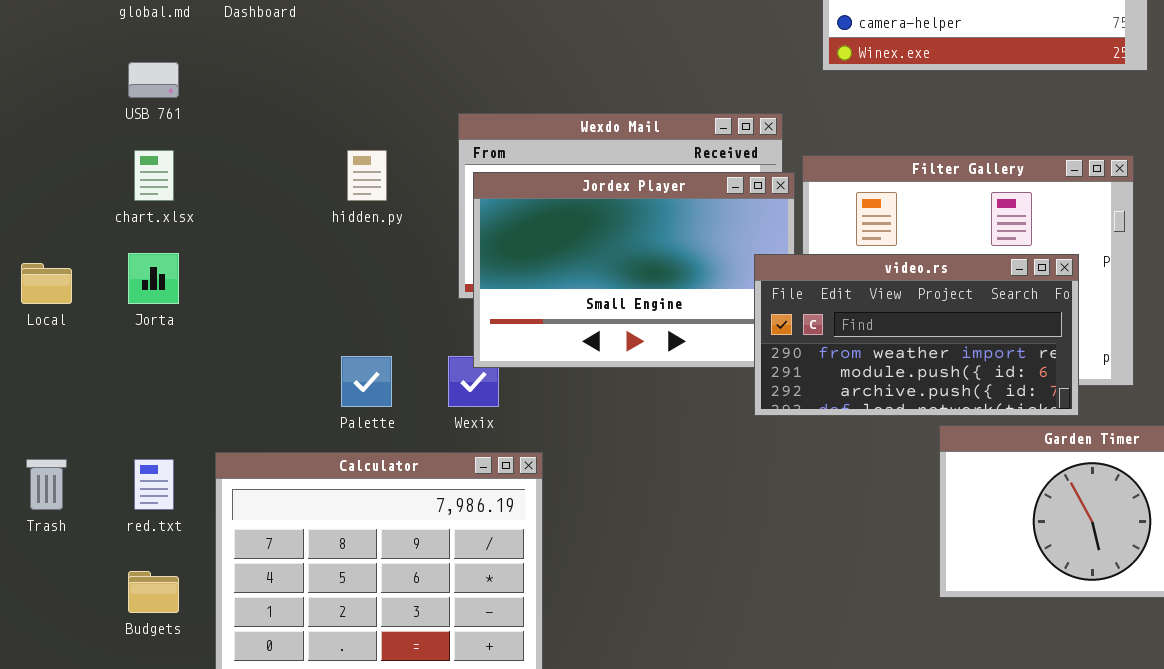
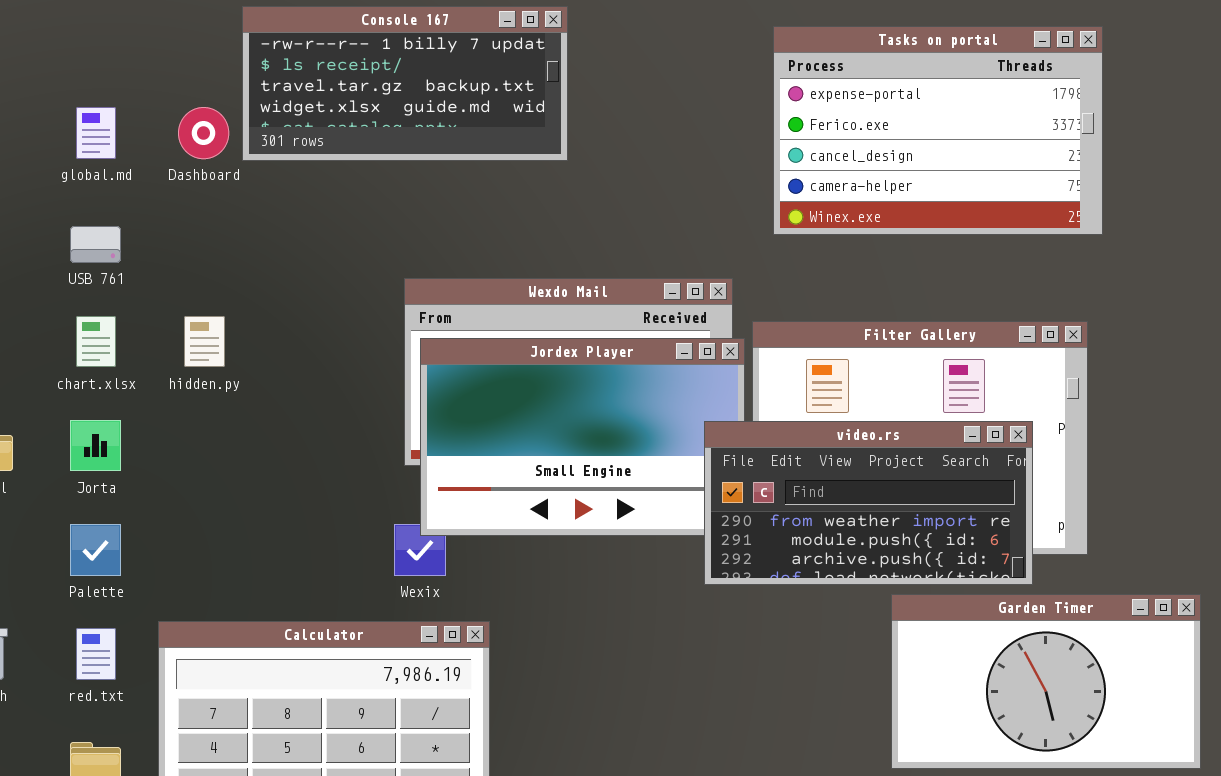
hidden.py: [347,150,387,201] -> [184,316,225,367], moved
Palette: [341,356,392,407] -> [70,524,121,576], moved

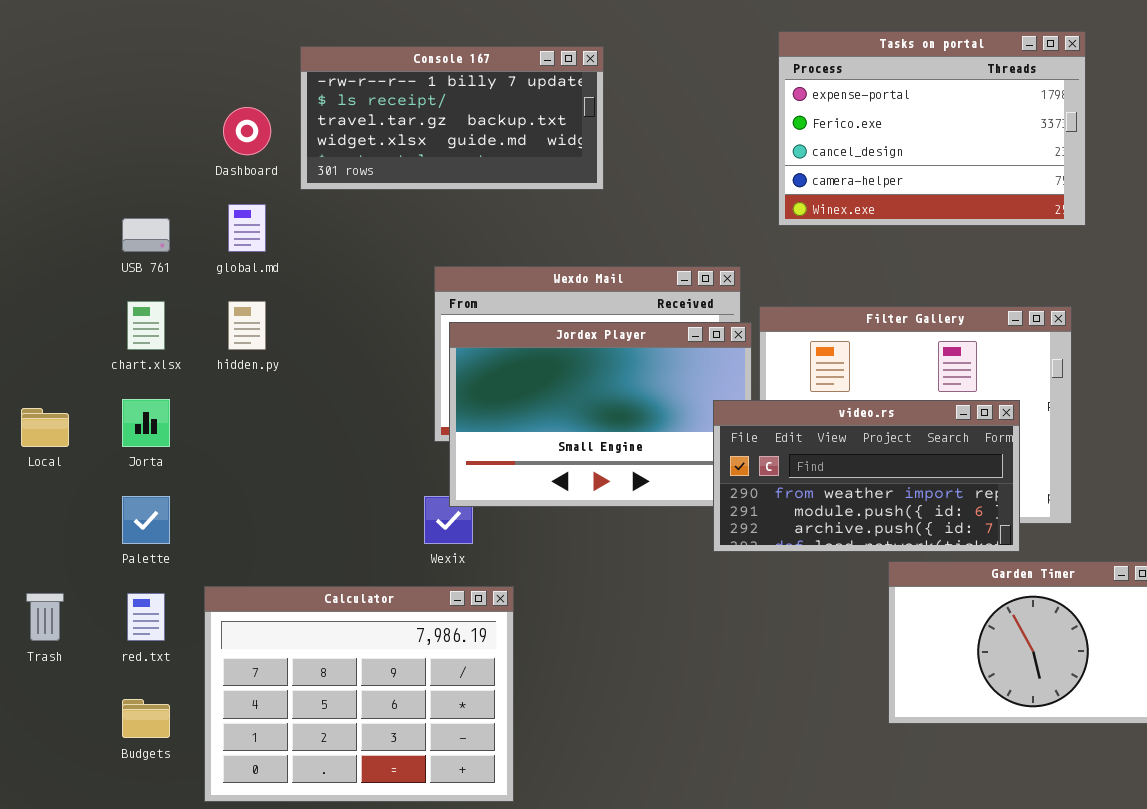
Console 167: [242,6,568,161] -> [300,46,604,190], moved
global.md: [76,107,116,159] -> [228,204,266,252], moved

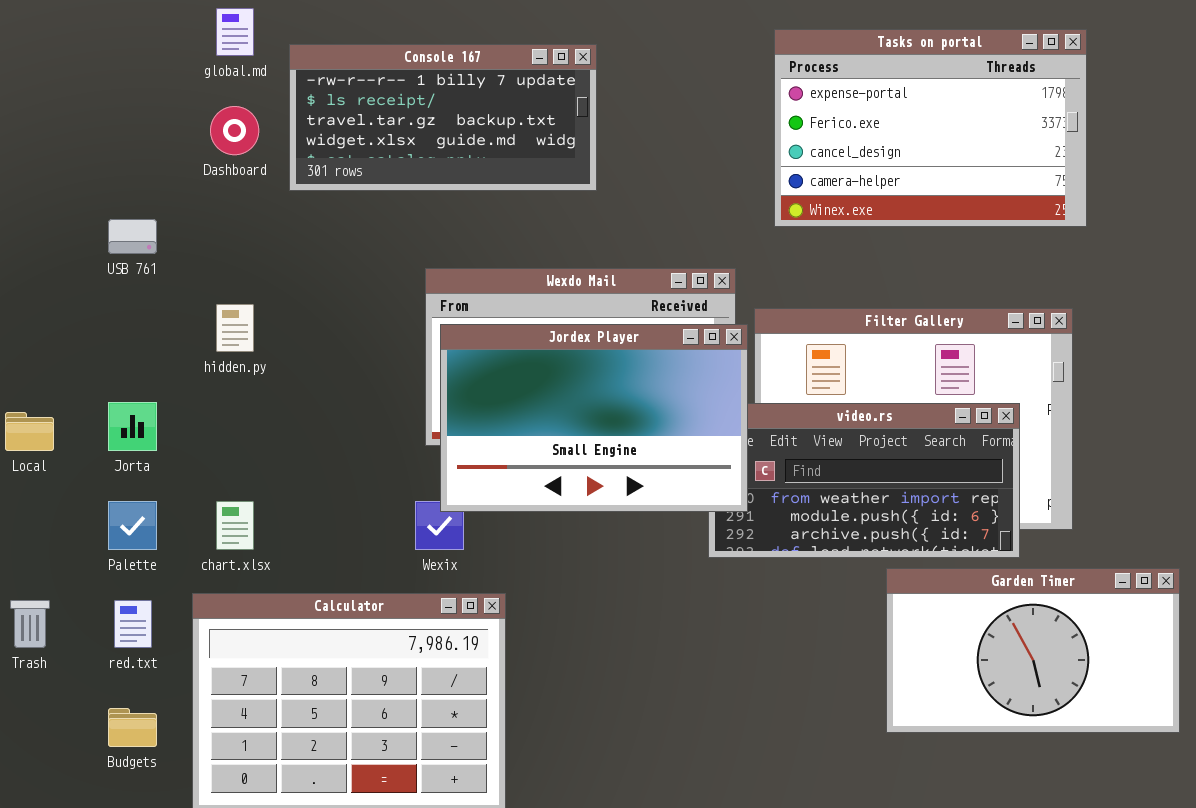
global.md: [228,204,266,252] -> [216,8,254,56], moved
chart.xlsx: [127,301,165,350] -> [216,501,254,550], moved
Jordex Player: [449,322,752,507] -> [440,324,748,512], raised

